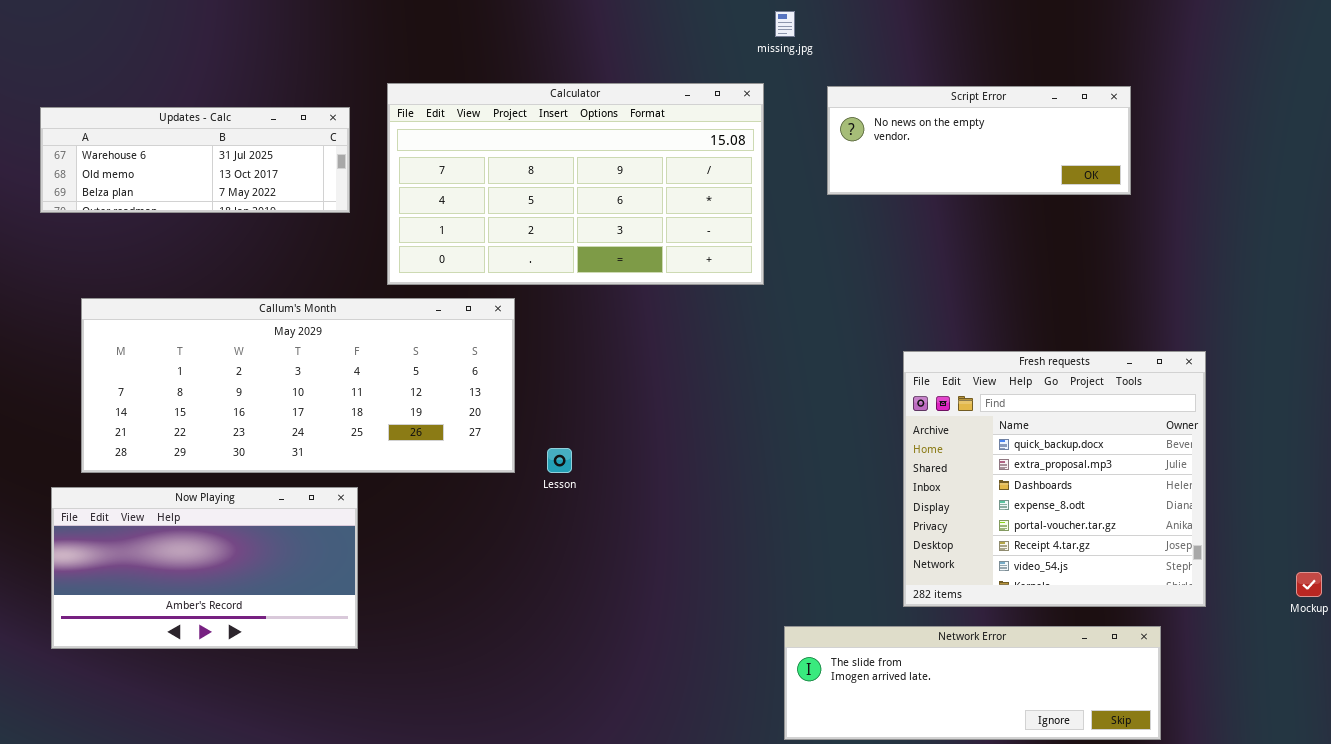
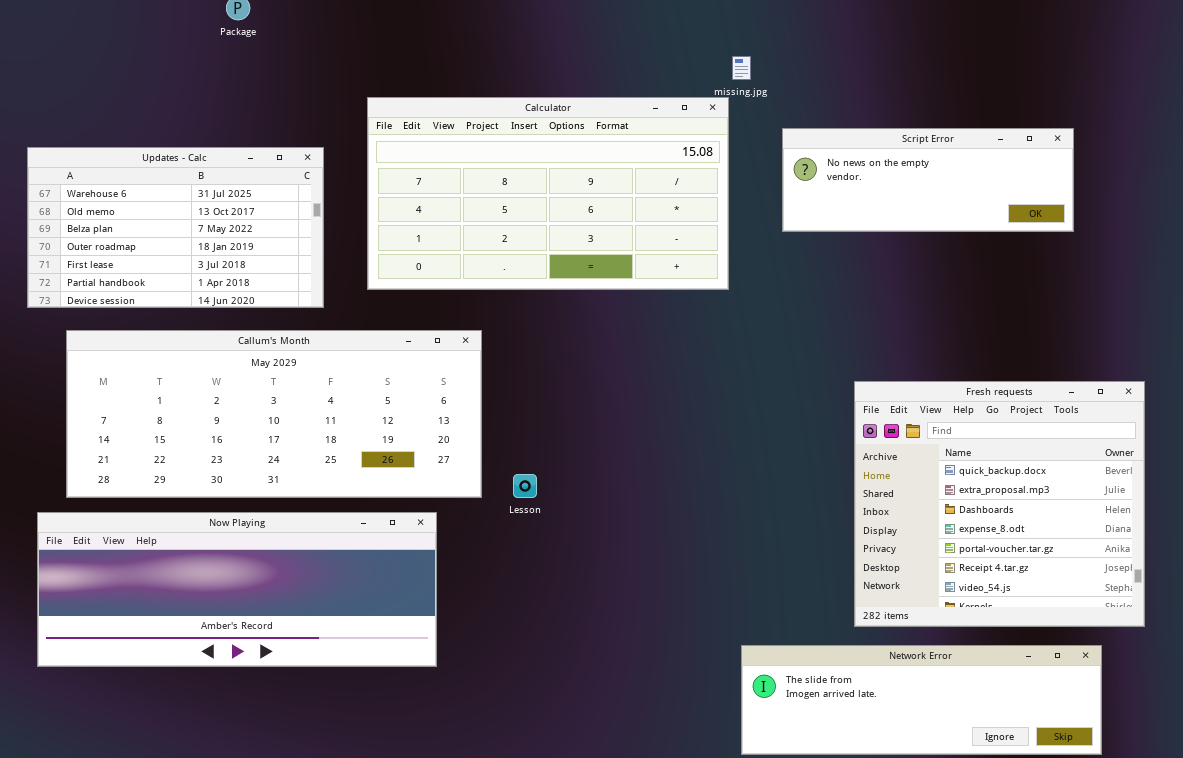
Calculator: [387,83,764,285] -> [367,97,729,290], moved
Updates - Calc: [40,107,350,213] -> [27,147,324,308], resized
Now Playing: [51,487,358,649] -> [37,512,437,667], resized

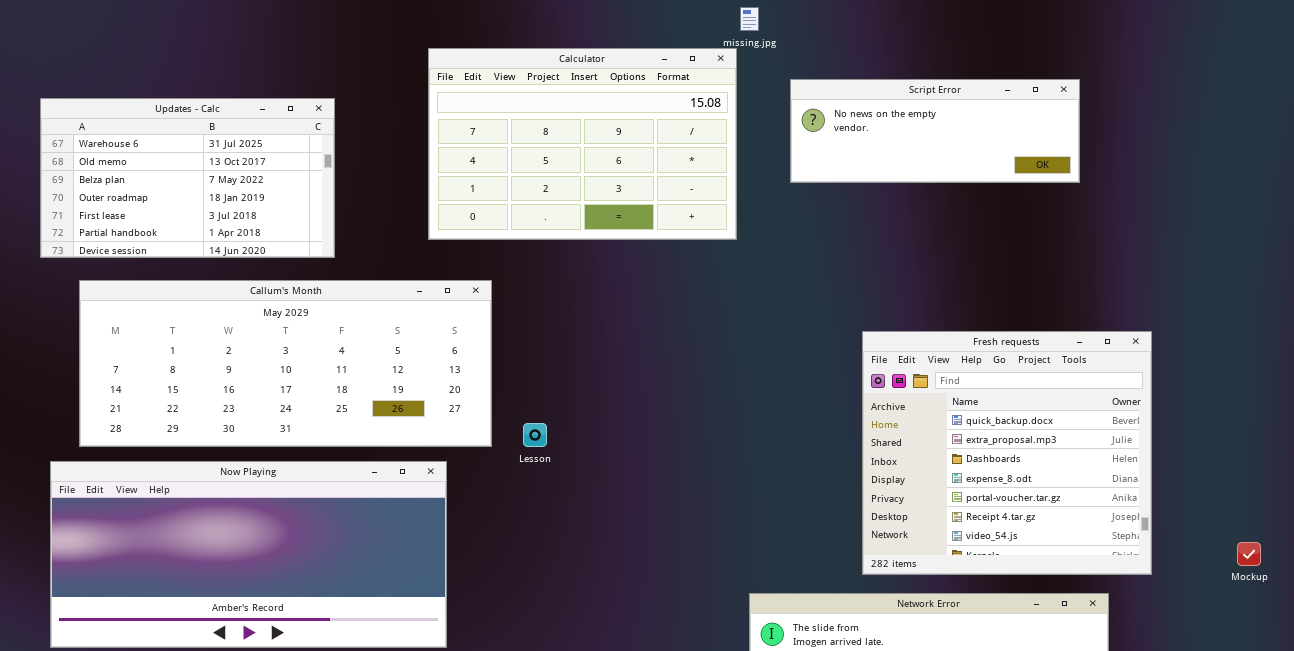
Calculator: [367,97,729,290] -> [428,48,737,240], resized
Now Playing: [37,512,437,667] -> [50,461,447,648], resized

